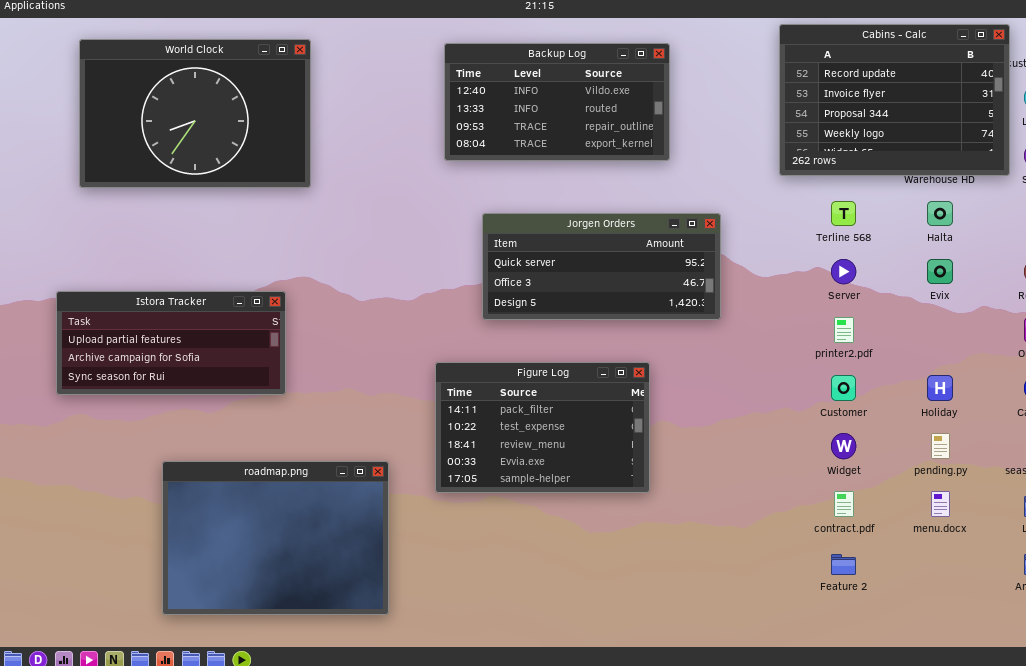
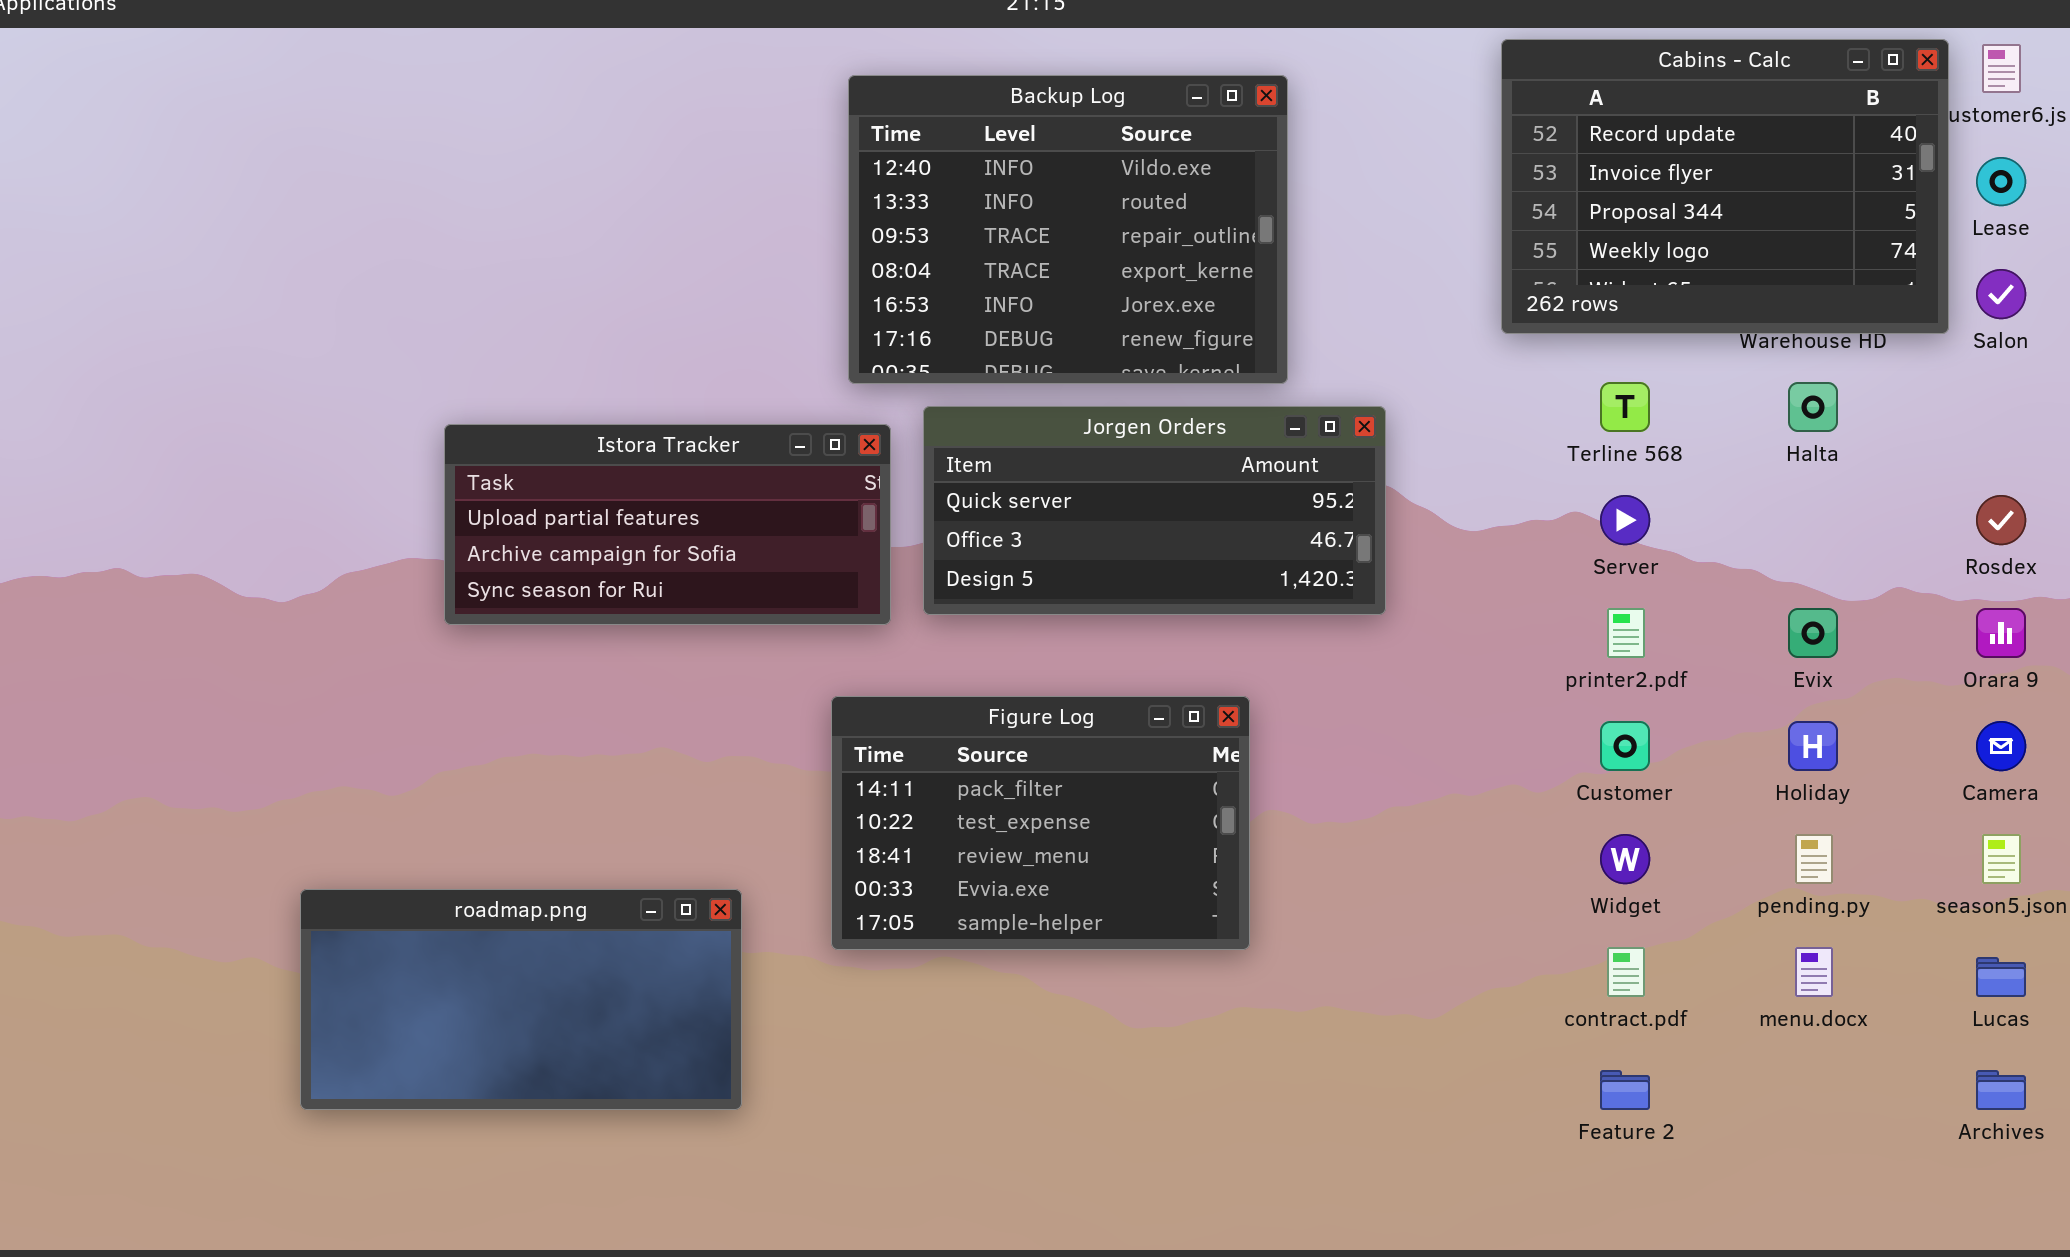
World Clock: [79,39,311,188] -> none, closed
Backup Log: [444,43,670,161] -> [848,75,1288,384], resized
Evix: [927,259,953,284] -> [1788,608,1838,658], moved
Istora Tracker: [56,291,286,395] -> [444,424,891,625], moved
roadmap.png: [162,461,389,615] -> [300,889,742,1110], resized

